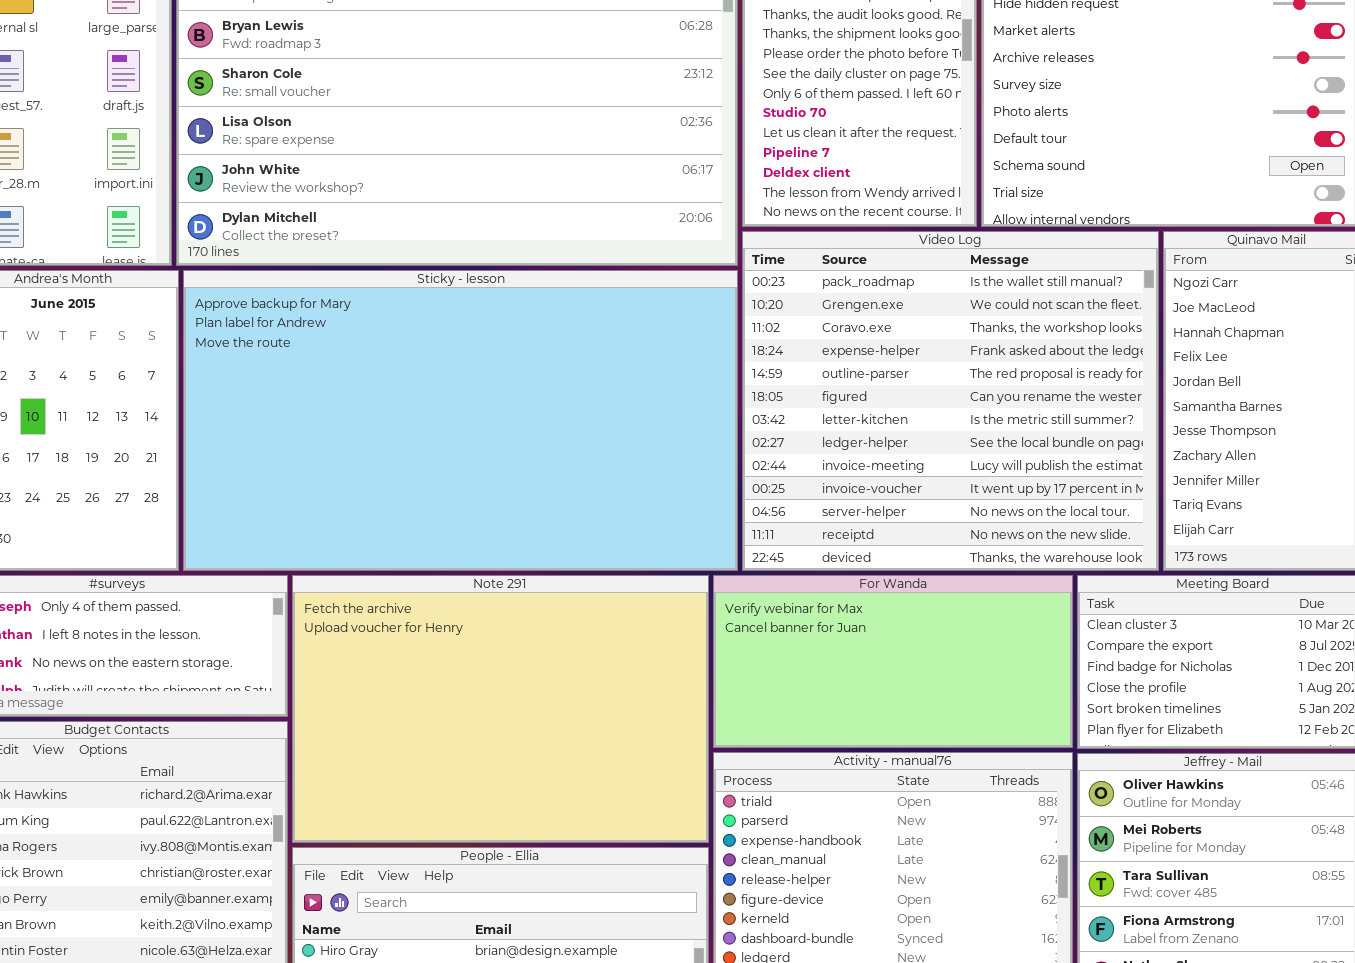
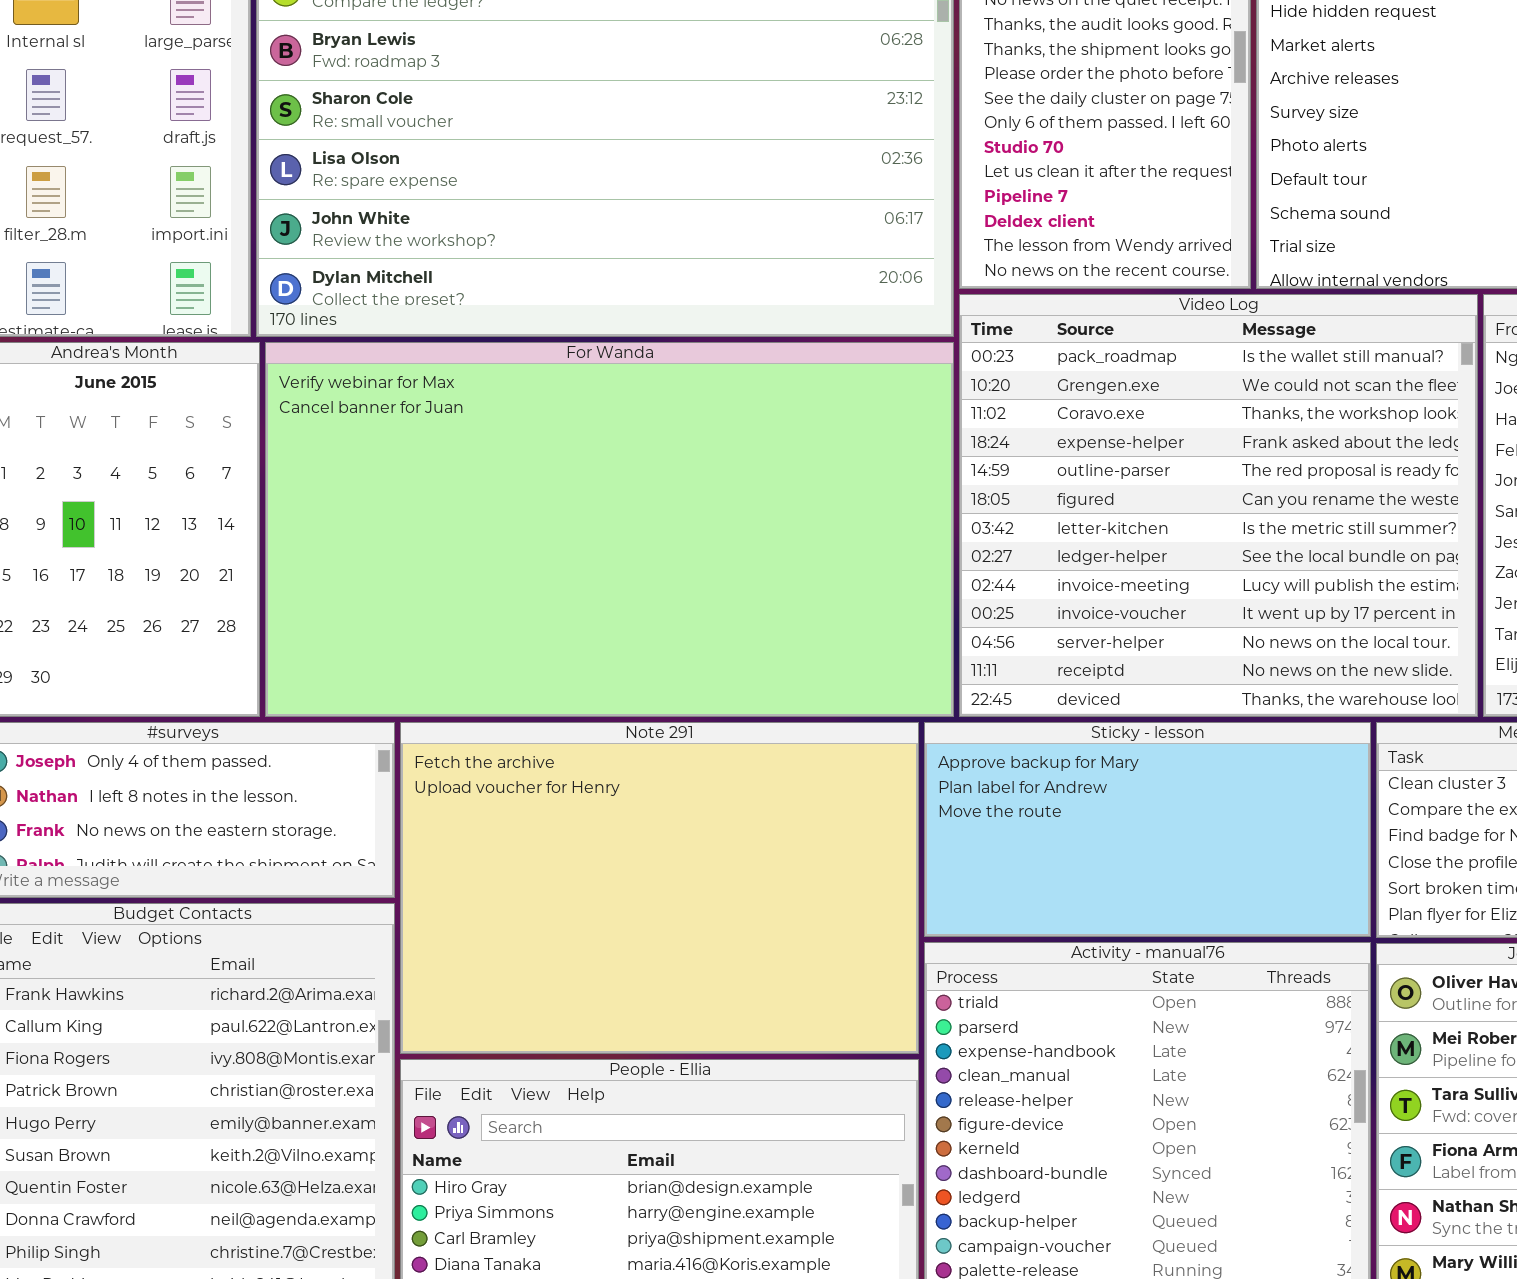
Sticky - lesson: [183,270,738,571] -> [924,722,1371,937], moved, resized
For Wanda: [713,575,1073,748] -> [265,342,954,717], moved, resized

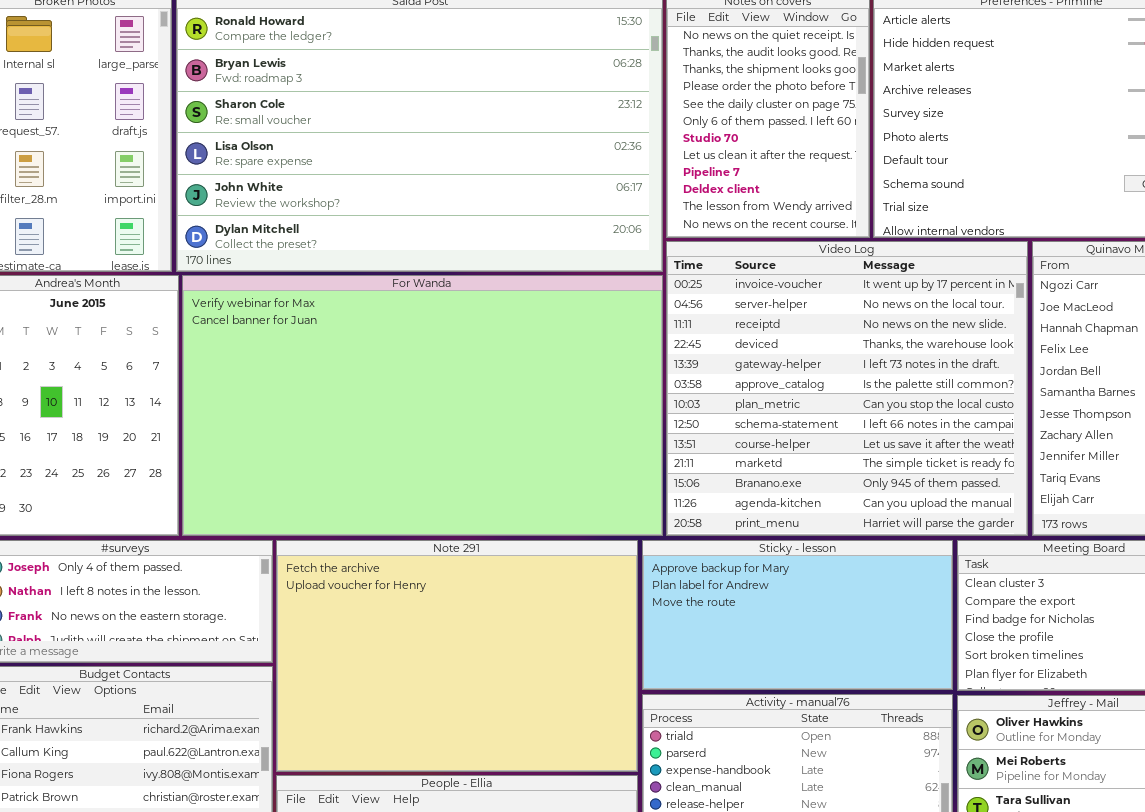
Video Log: [959,294,1478,717] -> [666,241,1028,536], scrolled down 9 rows

